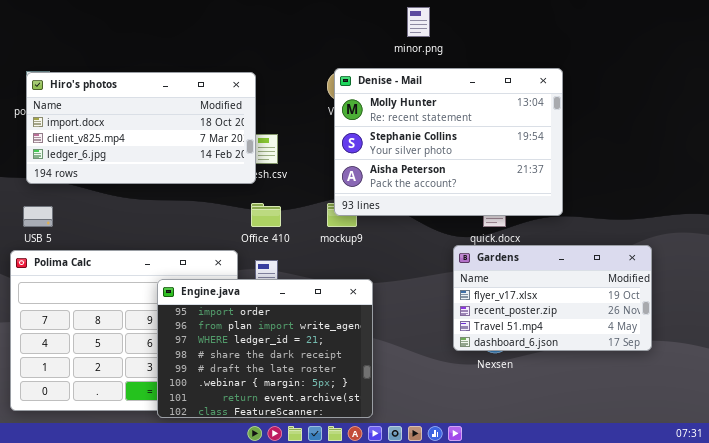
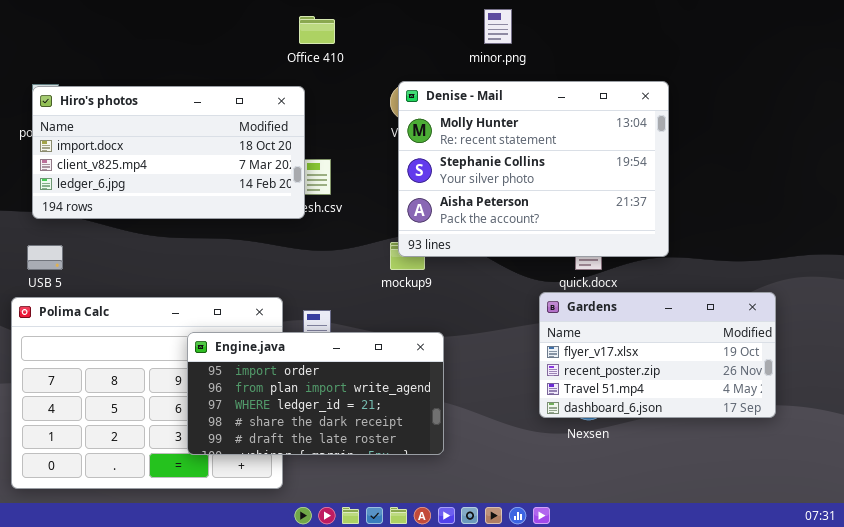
Office 410: [251,203,281,227] -> [299,16,335,44], moved
Engine.java: [157,279,373,418] -> [187,332,444,455], resized

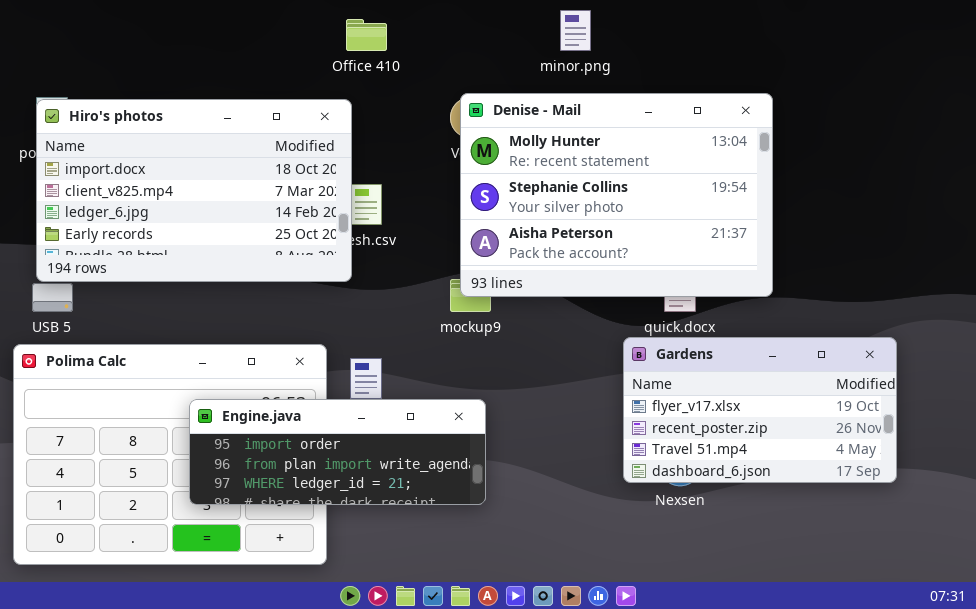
Hiro's photos: [32,86,305,219] -> [36,99,352,282], resized
Engine.java: [187,332,444,455] -> [189,399,486,505], moved, resized

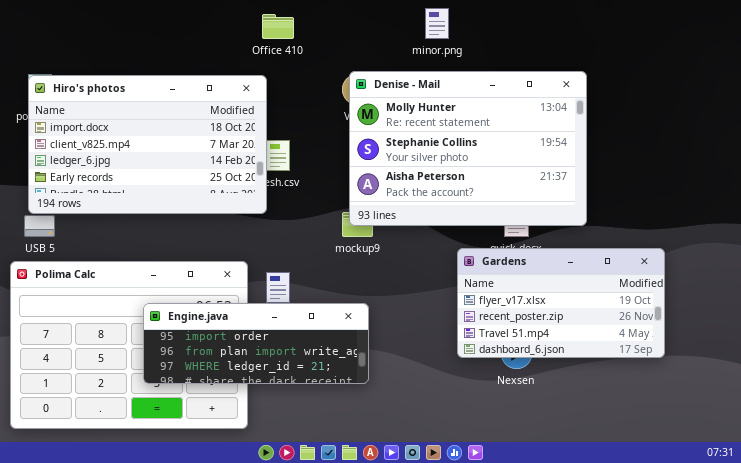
Gardens: [623,337,897,483] -> [457,248,665,358], moved

